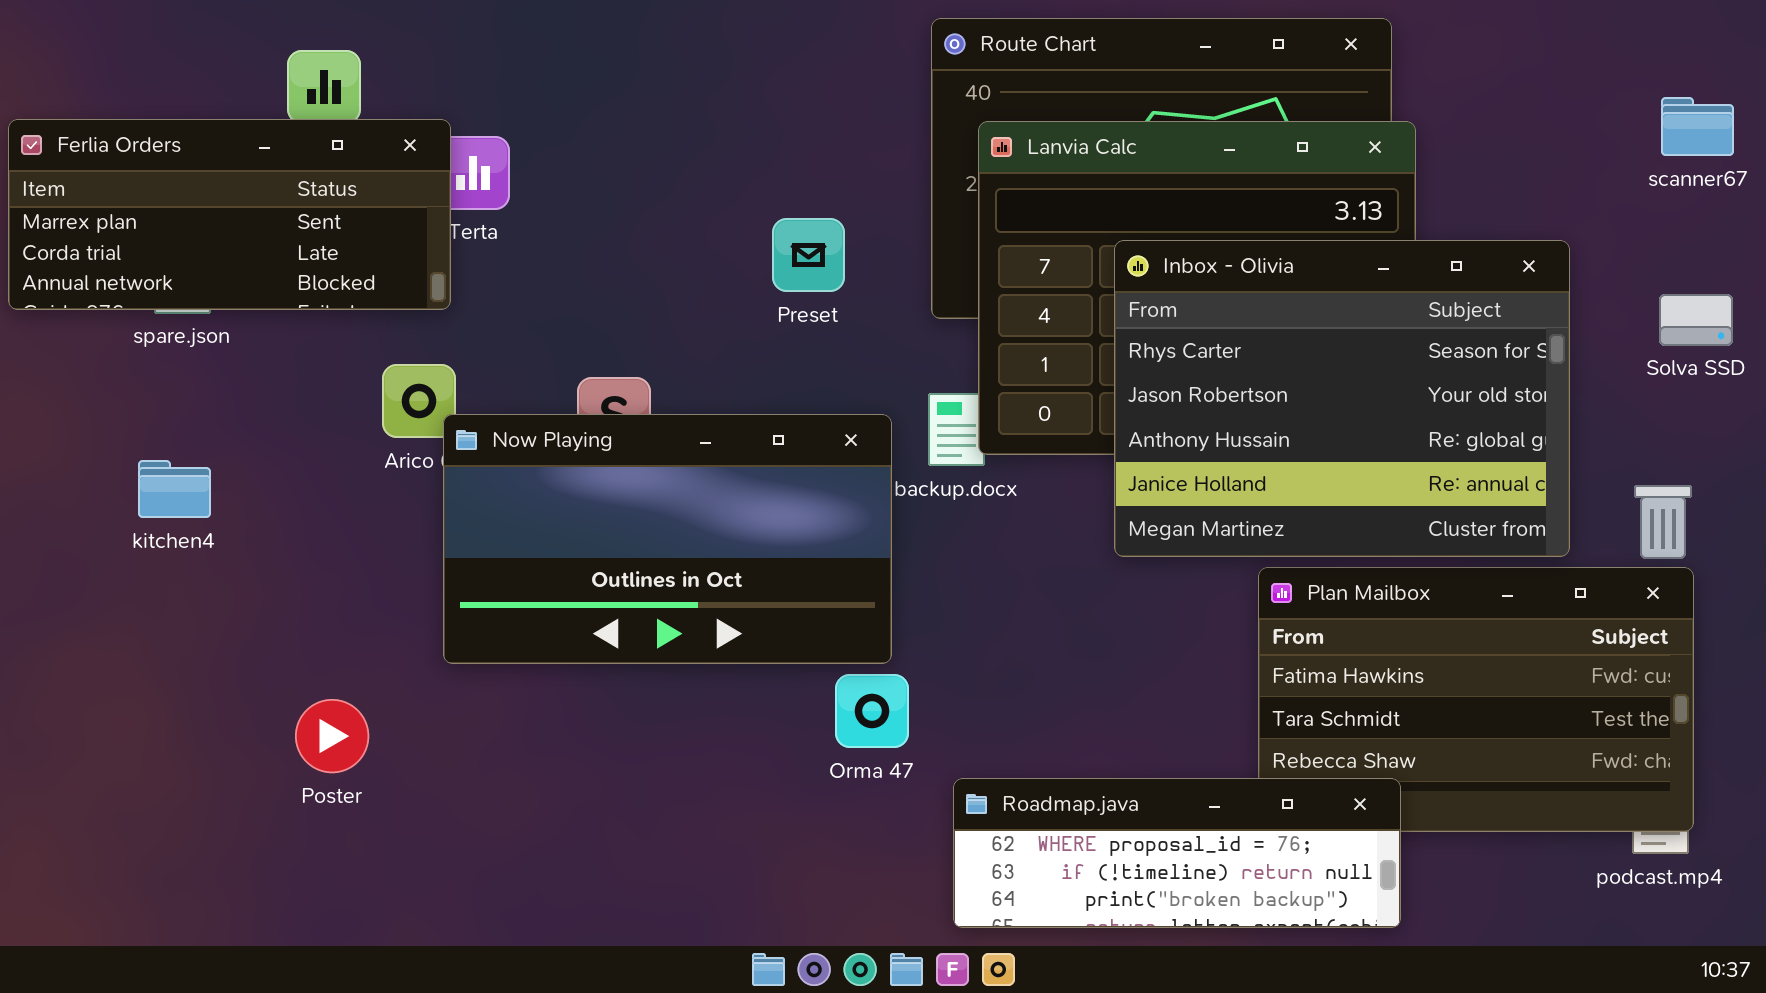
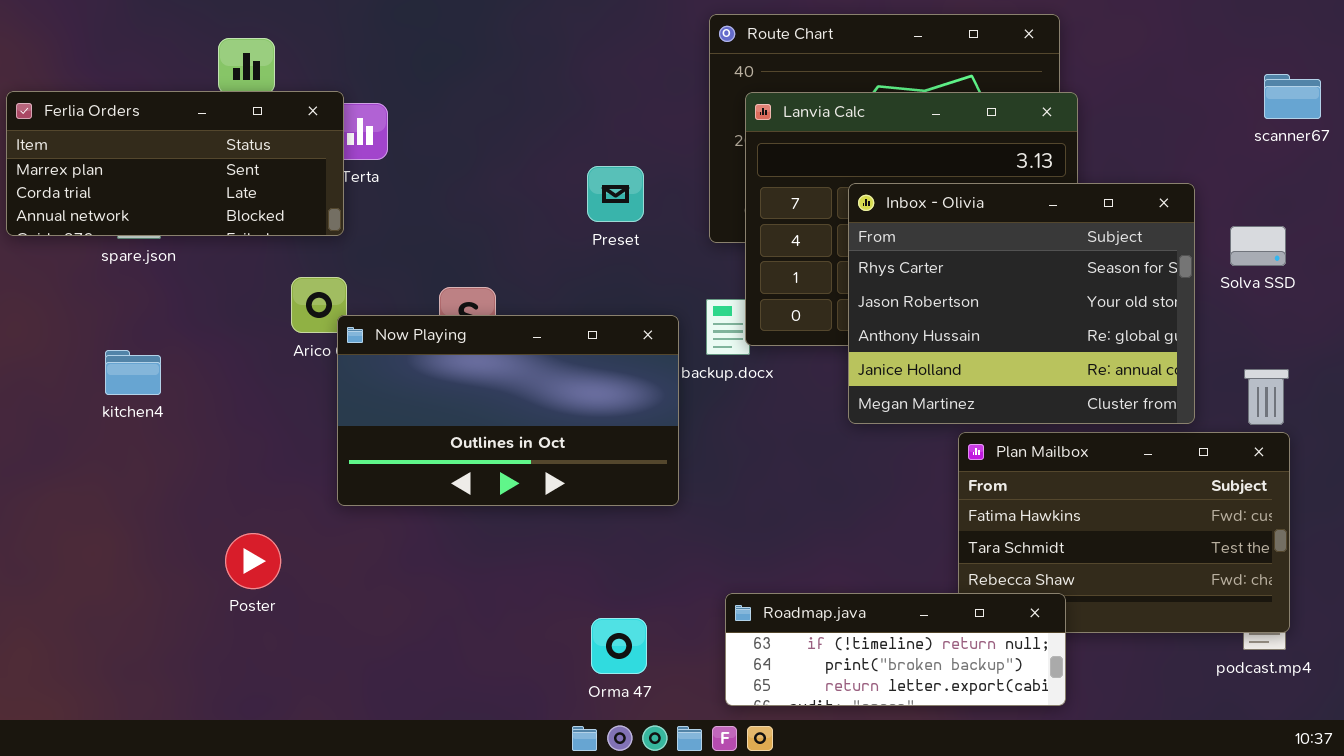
Solva SSD: [1659,294,1733,346] -> [1230,226,1286,266], moved
Orma 47: [835,674,909,748] -> [591,618,647,674], moved
Roadmap.java: [953,778,1401,928] -> [725,593,1066,706], scrolled down 1 row

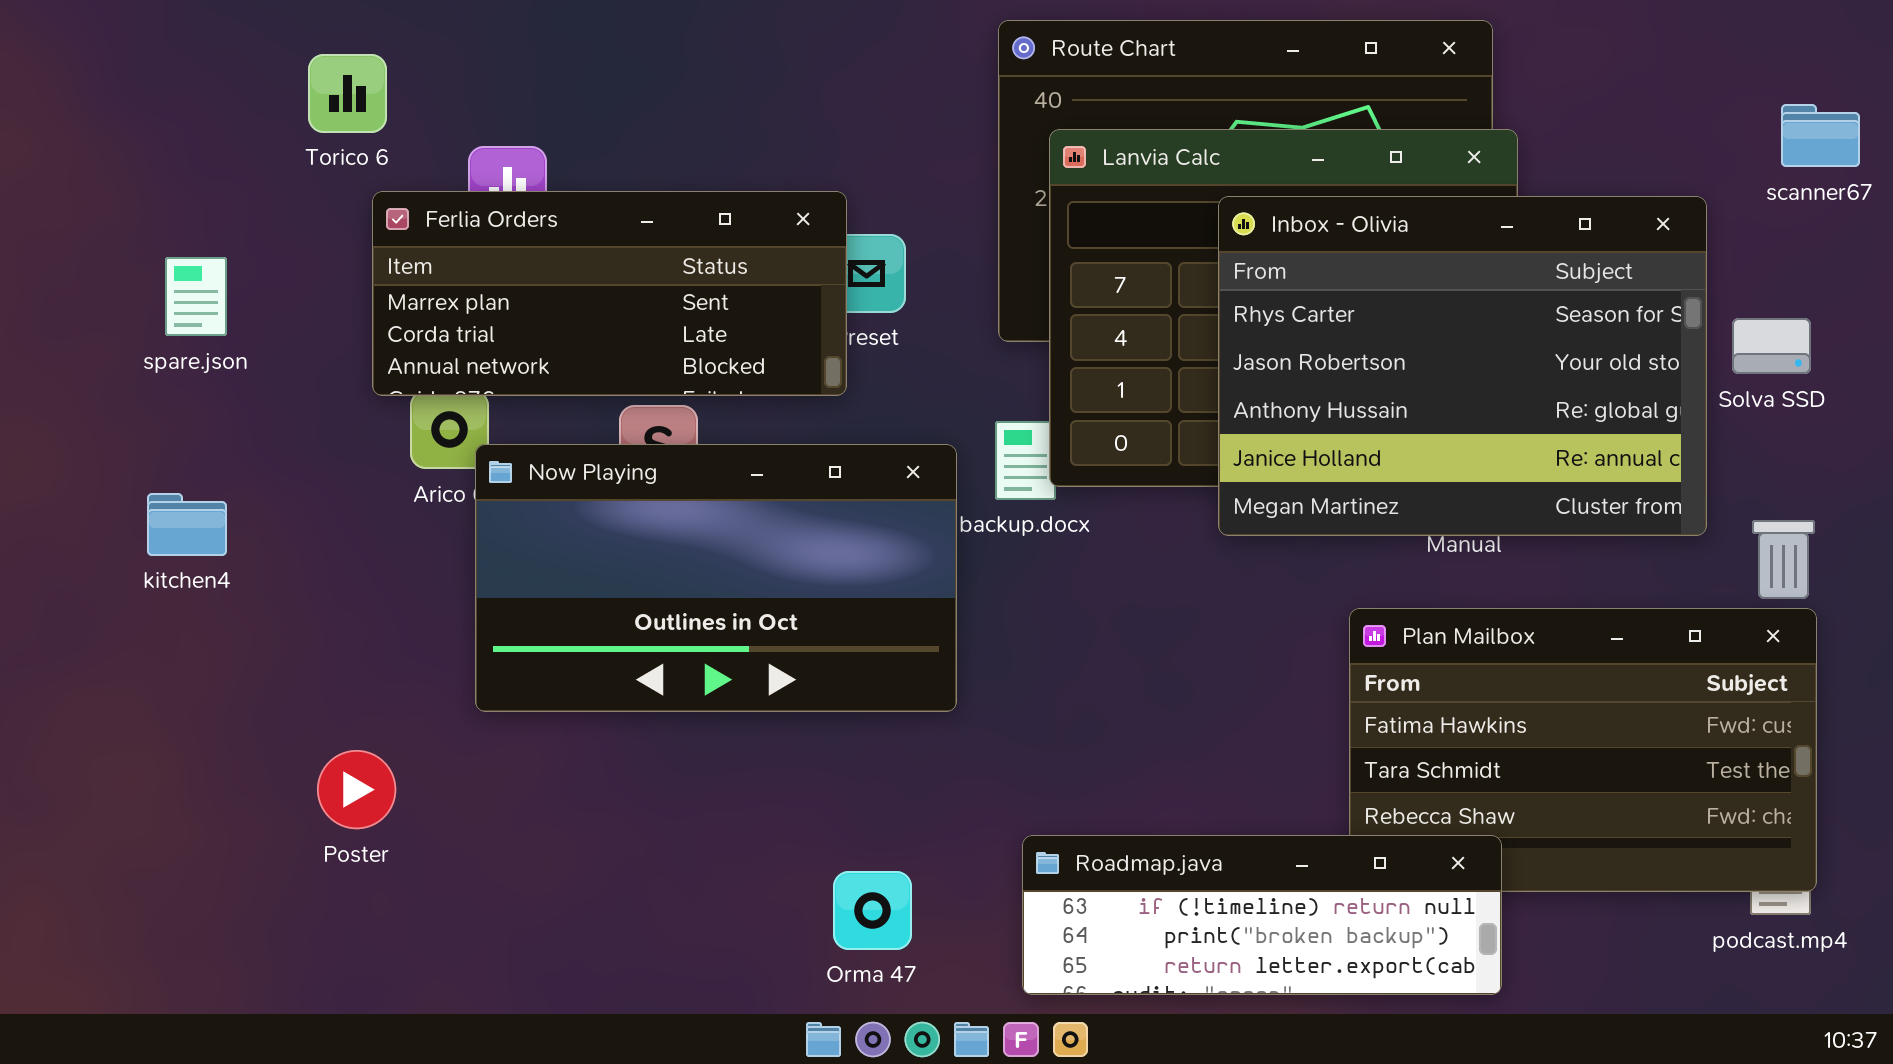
Ferlia Orders: [6,91,344,236] -> [372,191,847,396], moved
Inbox - Olivia: [848,183,1195,424] -> [1218,196,1707,536], moved

